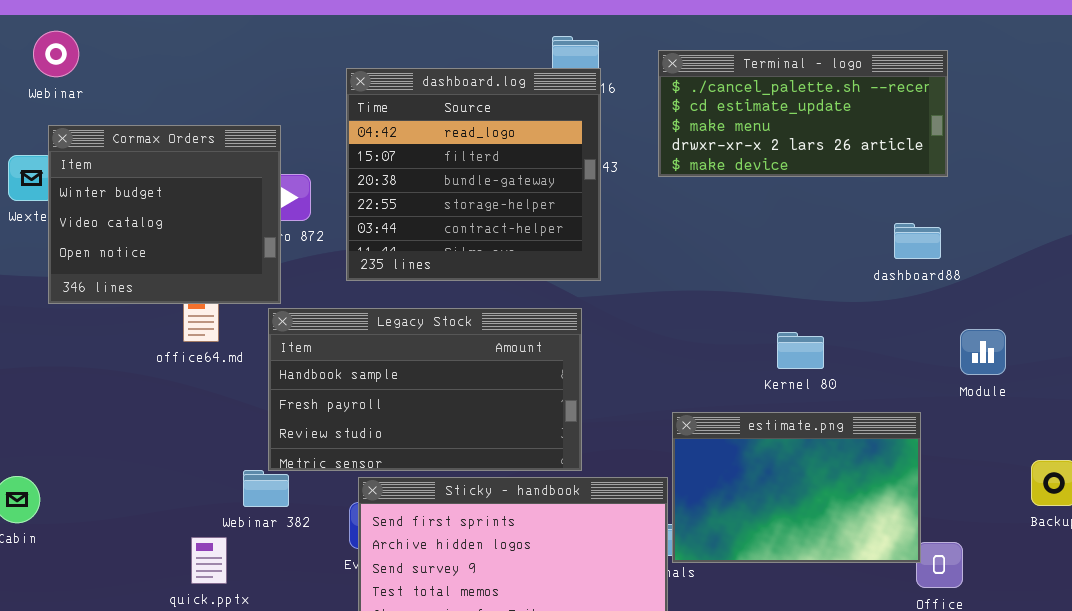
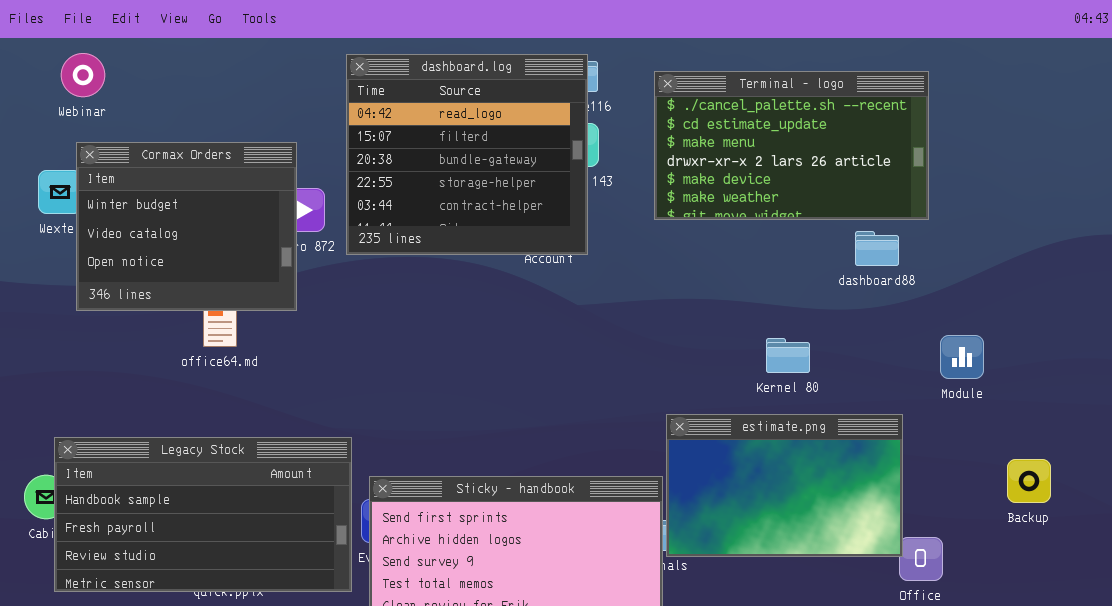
Terminal - logo: [658,50,948,177] -> [654,71,929,220], resized
dashboard.log: [346,68,601,281] -> [346,54,588,255], moved
dashboard88: [894,223,941,259] -> [855,231,899,266], moved
Legacy Stock: [268,308,582,471] -> [54,437,352,592], moved

